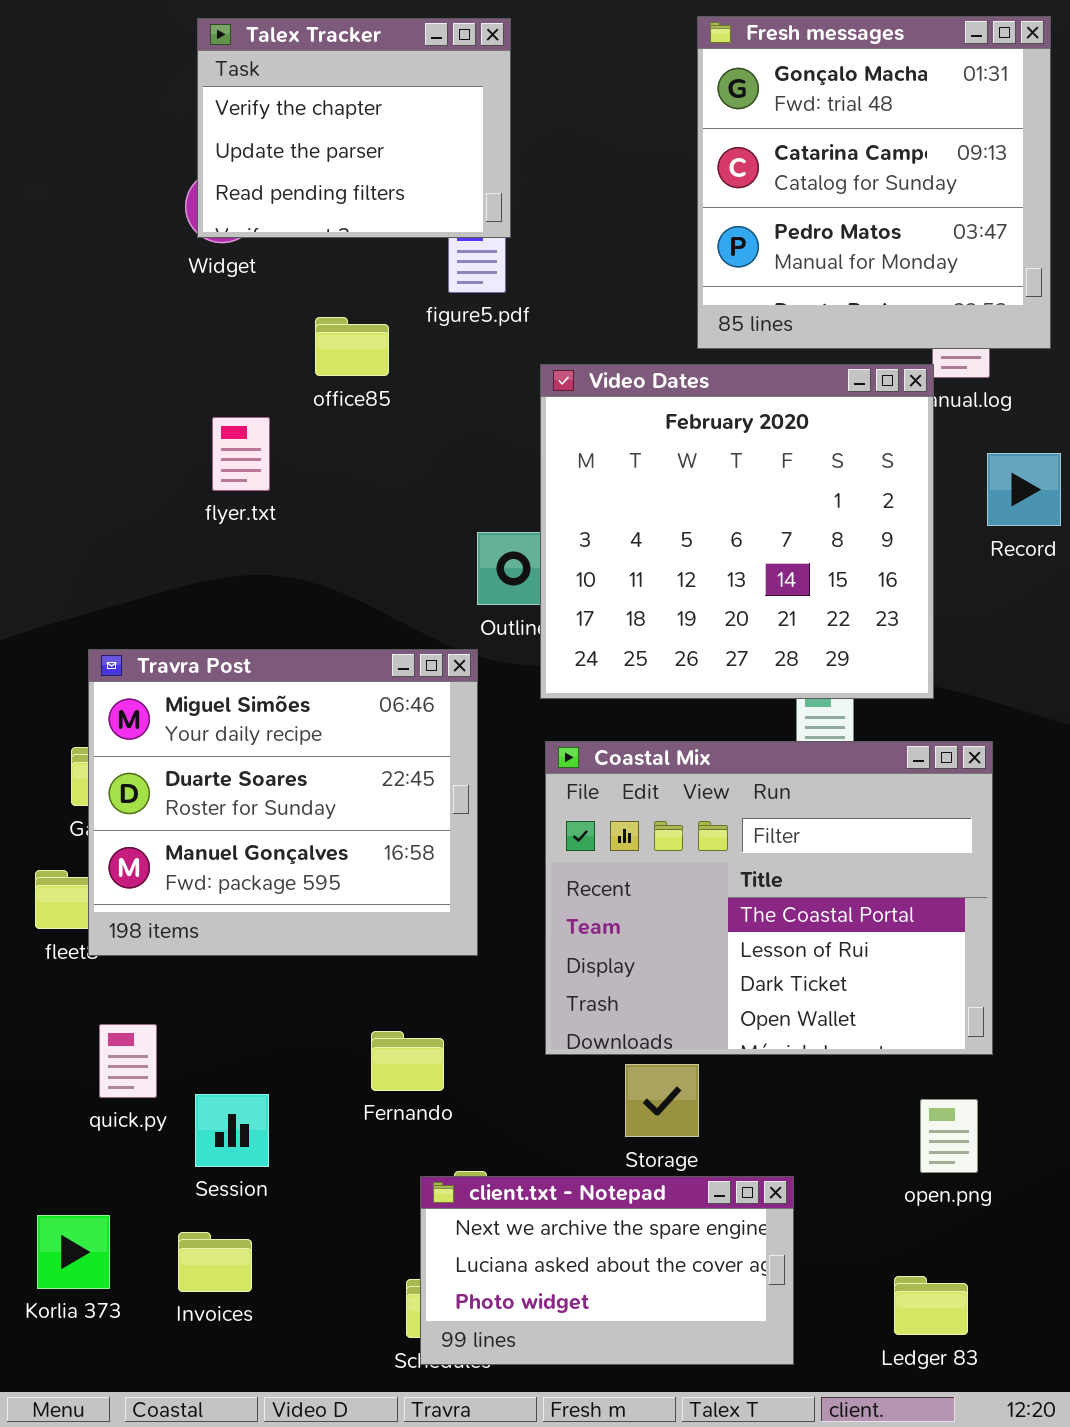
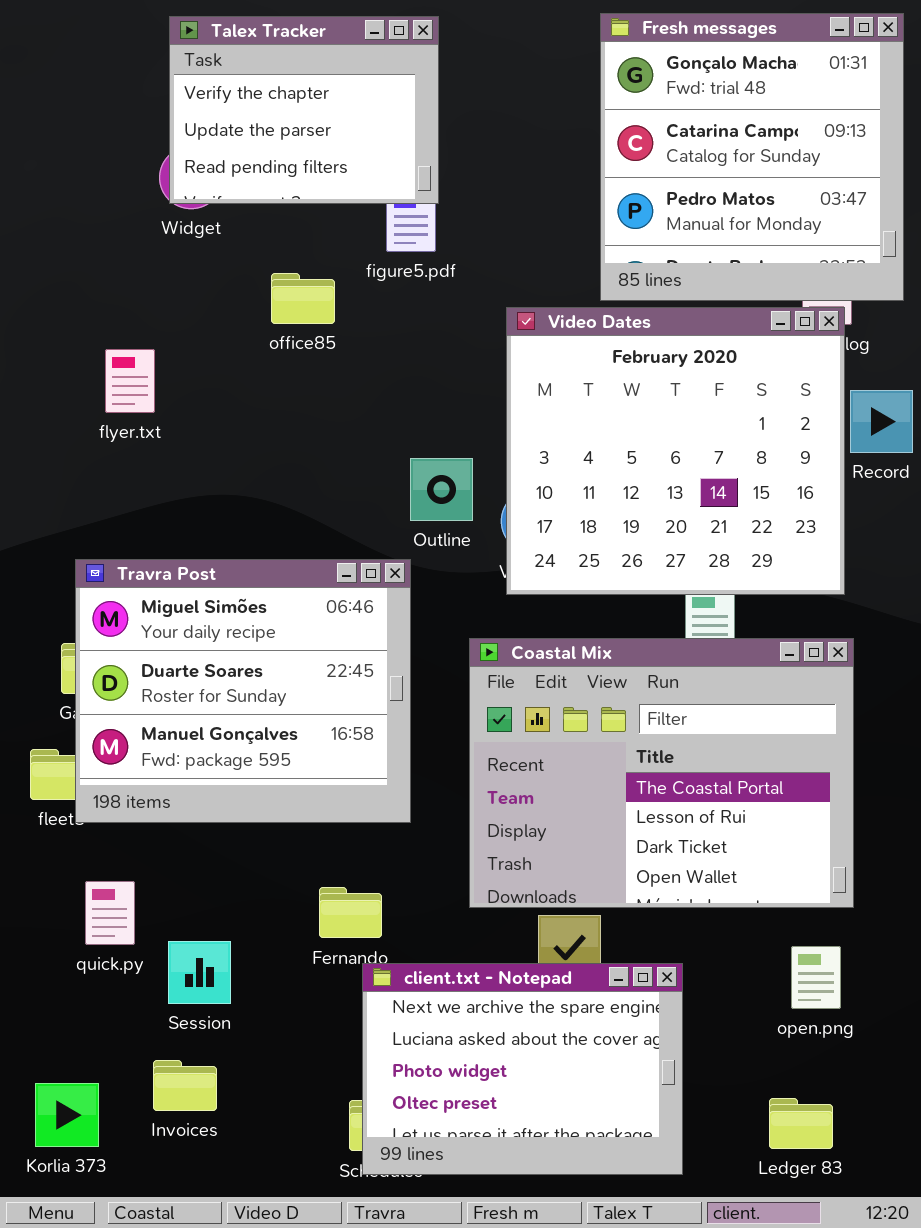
Video Dates: [540,364,934,699] -> [506,307,845,595], moved
flyer.txt: [212,417,270,491] -> [105,349,155,413], moved
client.txt - Notepad: [420,1176,794,1365] -> [362,963,683,1175], resized
Korlia 373: [37,1215,110,1289] -> [35,1083,99,1147], moved

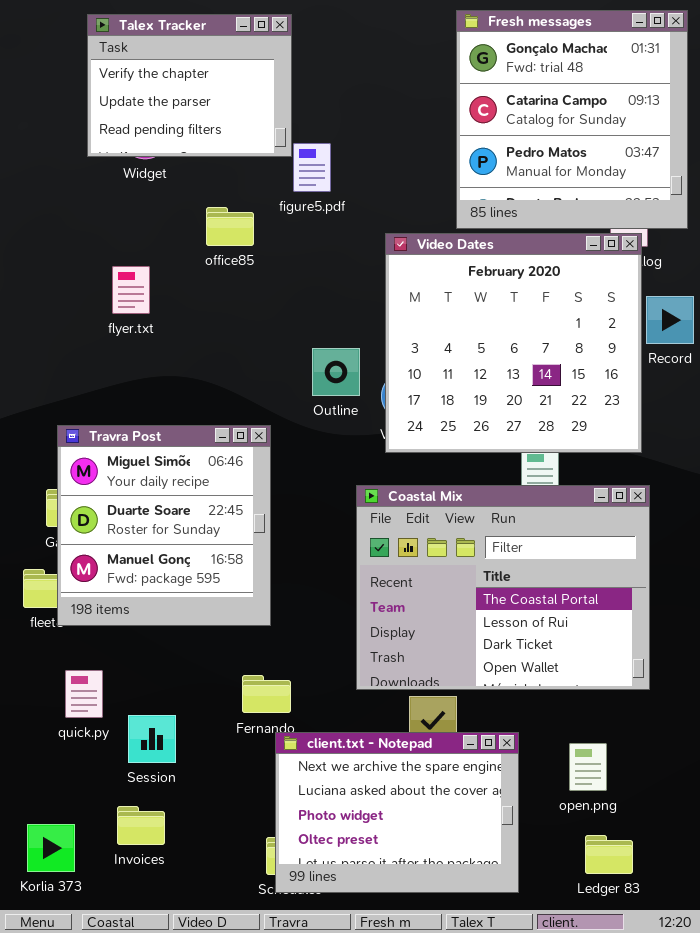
Talex Tracker: [169,16,439,204] -> [87,14,292,157], moved
flyer.txt: [105,349,155,413] -> [112,266,150,314], moved
Travra Post: [75,559,411,823] -> [57,425,271,626], resized
open.png: [791,946,841,1009] -> [569,743,607,791], moved

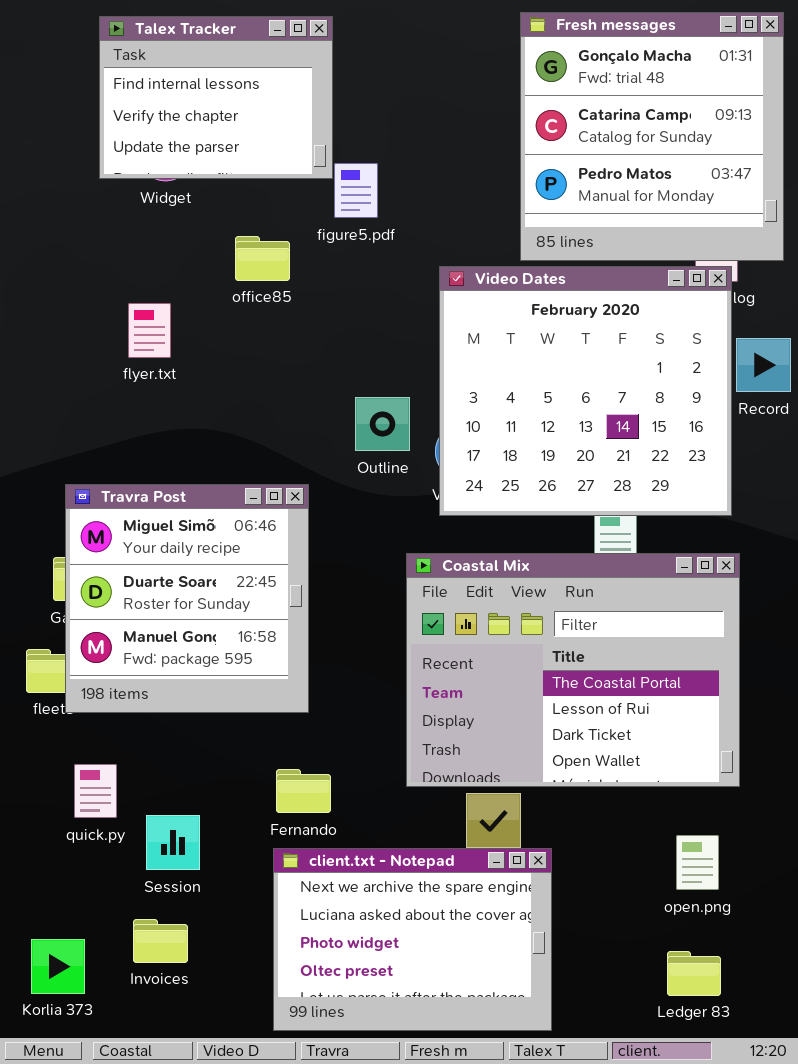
Talex Tracker: [87,14,292,157] -> [99,16,333,179], scrolled up 1 row
client.txt - Notepad: [275,732,519,893] -> [273,848,552,1031], moved
open.png: [569,743,607,791] -> [676,835,719,890], moved

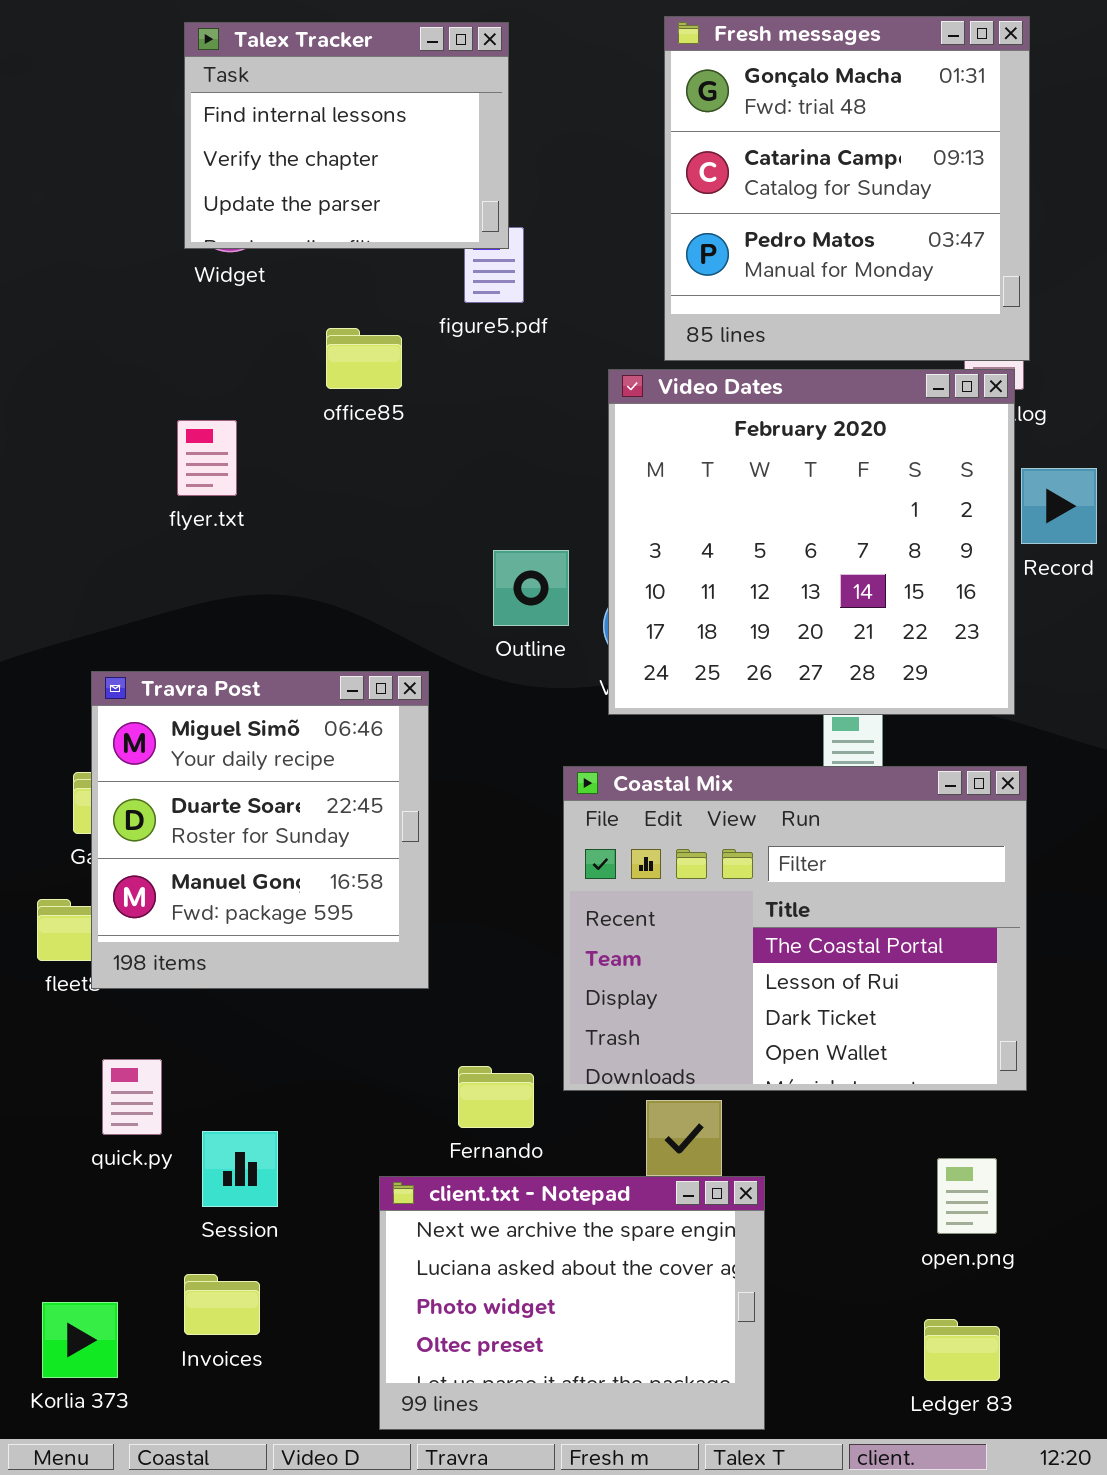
Fresh messages: [520,12,784,261] -> [664,16,1030,361], moved
Talex Tracker: [99,16,333,179] -> [184,22,509,249], moved
Fernando: [276,769,331,813] -> [458,1066,534,1128], moved

